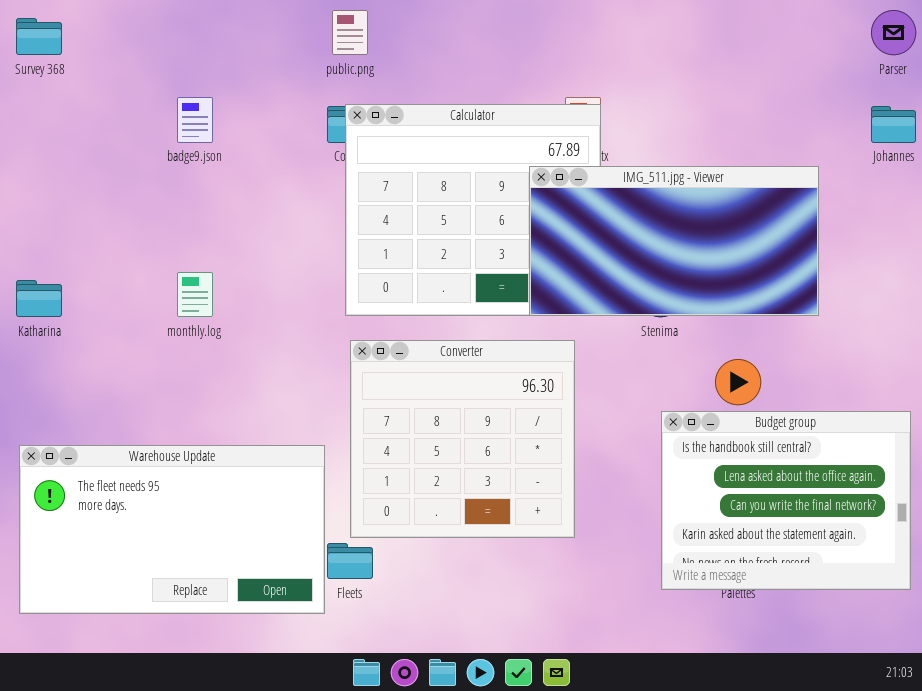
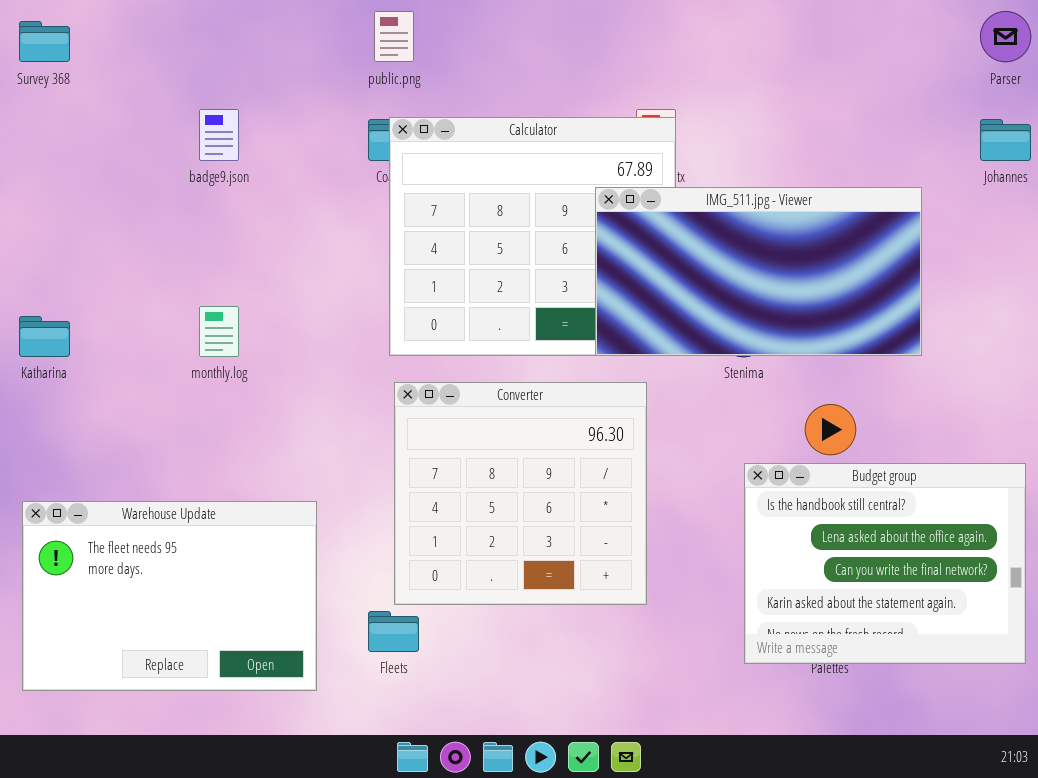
Warehouse Update: [19,445,325,614] -> [22,501,317,691], resized

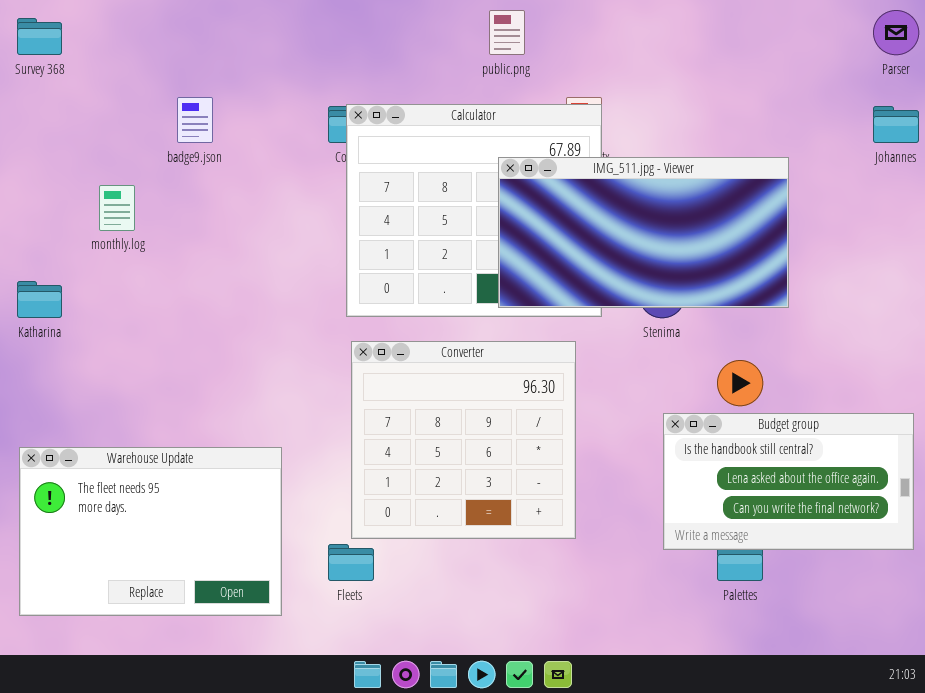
public.png: [374,11,414,62] -> [489,10,525,55], moved
IMG_511.jpg - Viewer: [595,187,922,356] -> [498,157,789,308], moved
monthly.log: [199,306,239,357] -> [99,185,135,231], moved
Budget group: [744,463,1026,664] -> [663,413,914,550], resized

